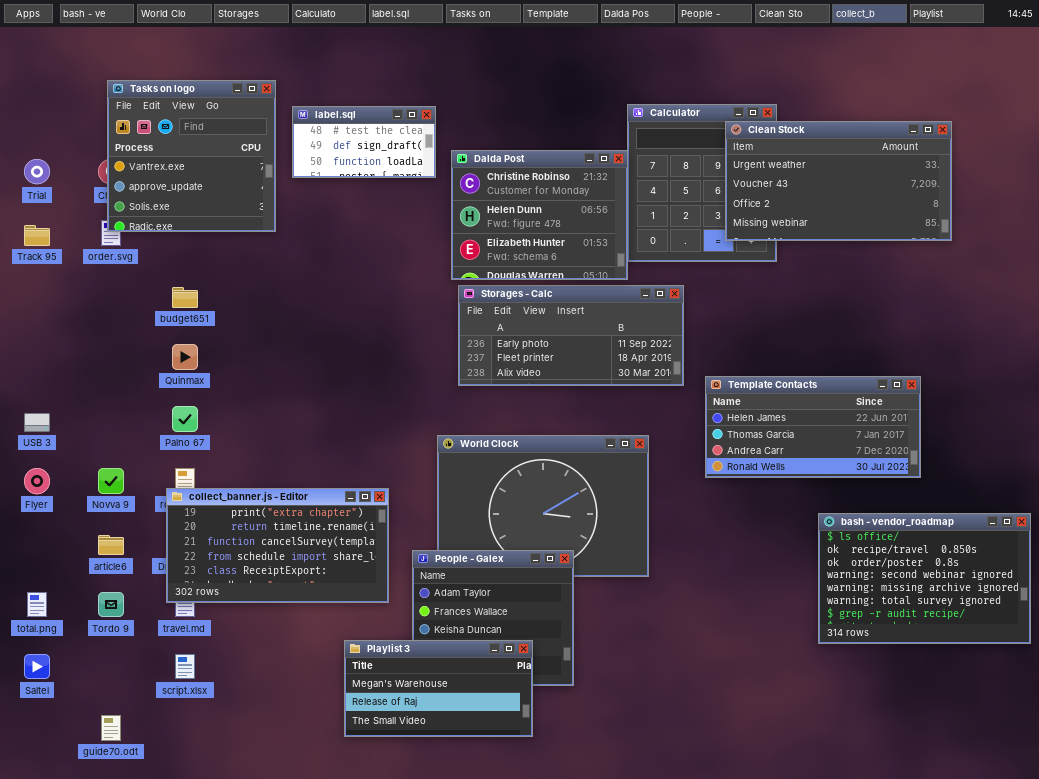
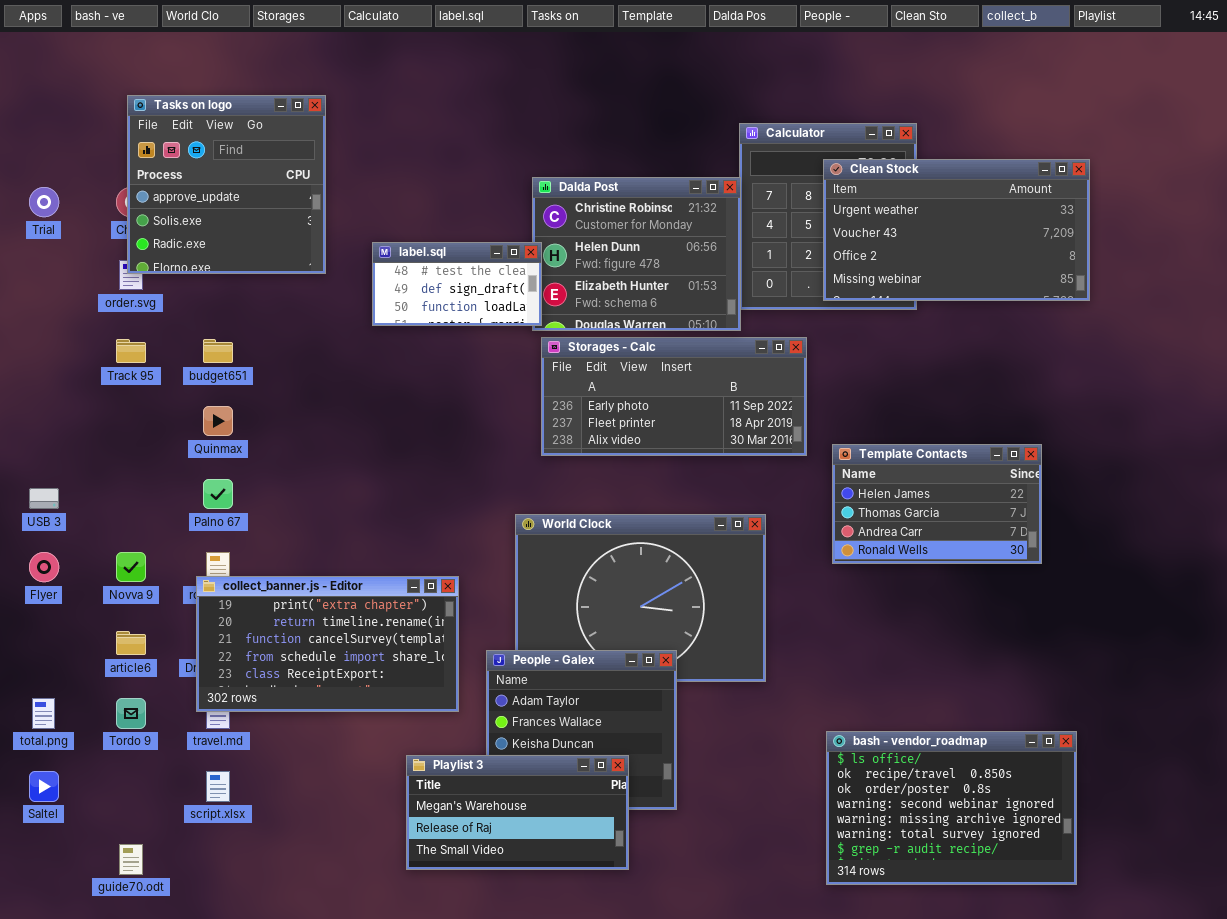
Tasks on logo: [107,80,276,232] -> [127,95,326,274], scrolled down 1 row
label.sql: [292,106,436,178] -> [372,242,542,326], moved
Clean Stock: [725,121,952,241] -> [823,159,1090,301], moved
Track 95: [24,225,50,246] -> [116,339,146,363], moved
Template Contacts: [705,376,921,478] -> [832,444,1042,564], resized
bash - vendor_roadmap: [818,513,1031,644] -> [826,731,1077,885], moved

